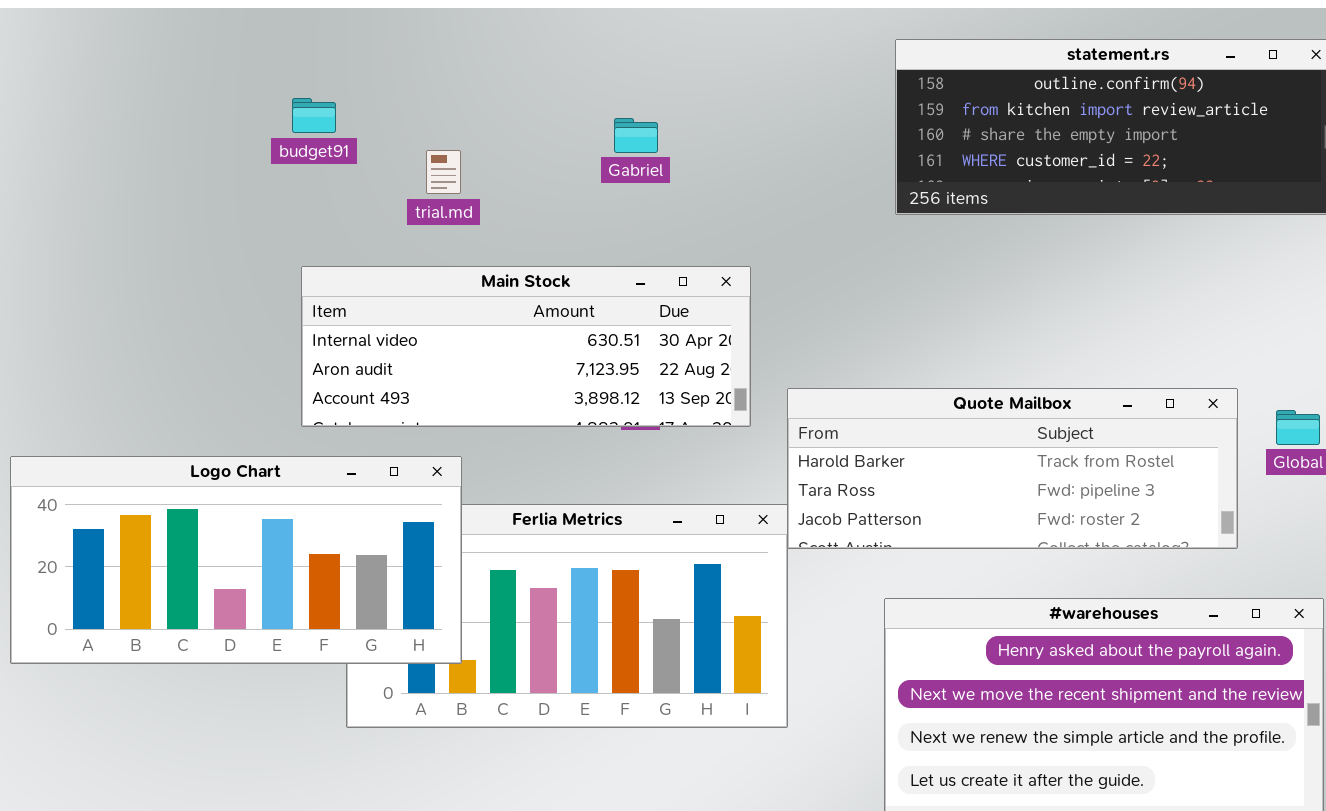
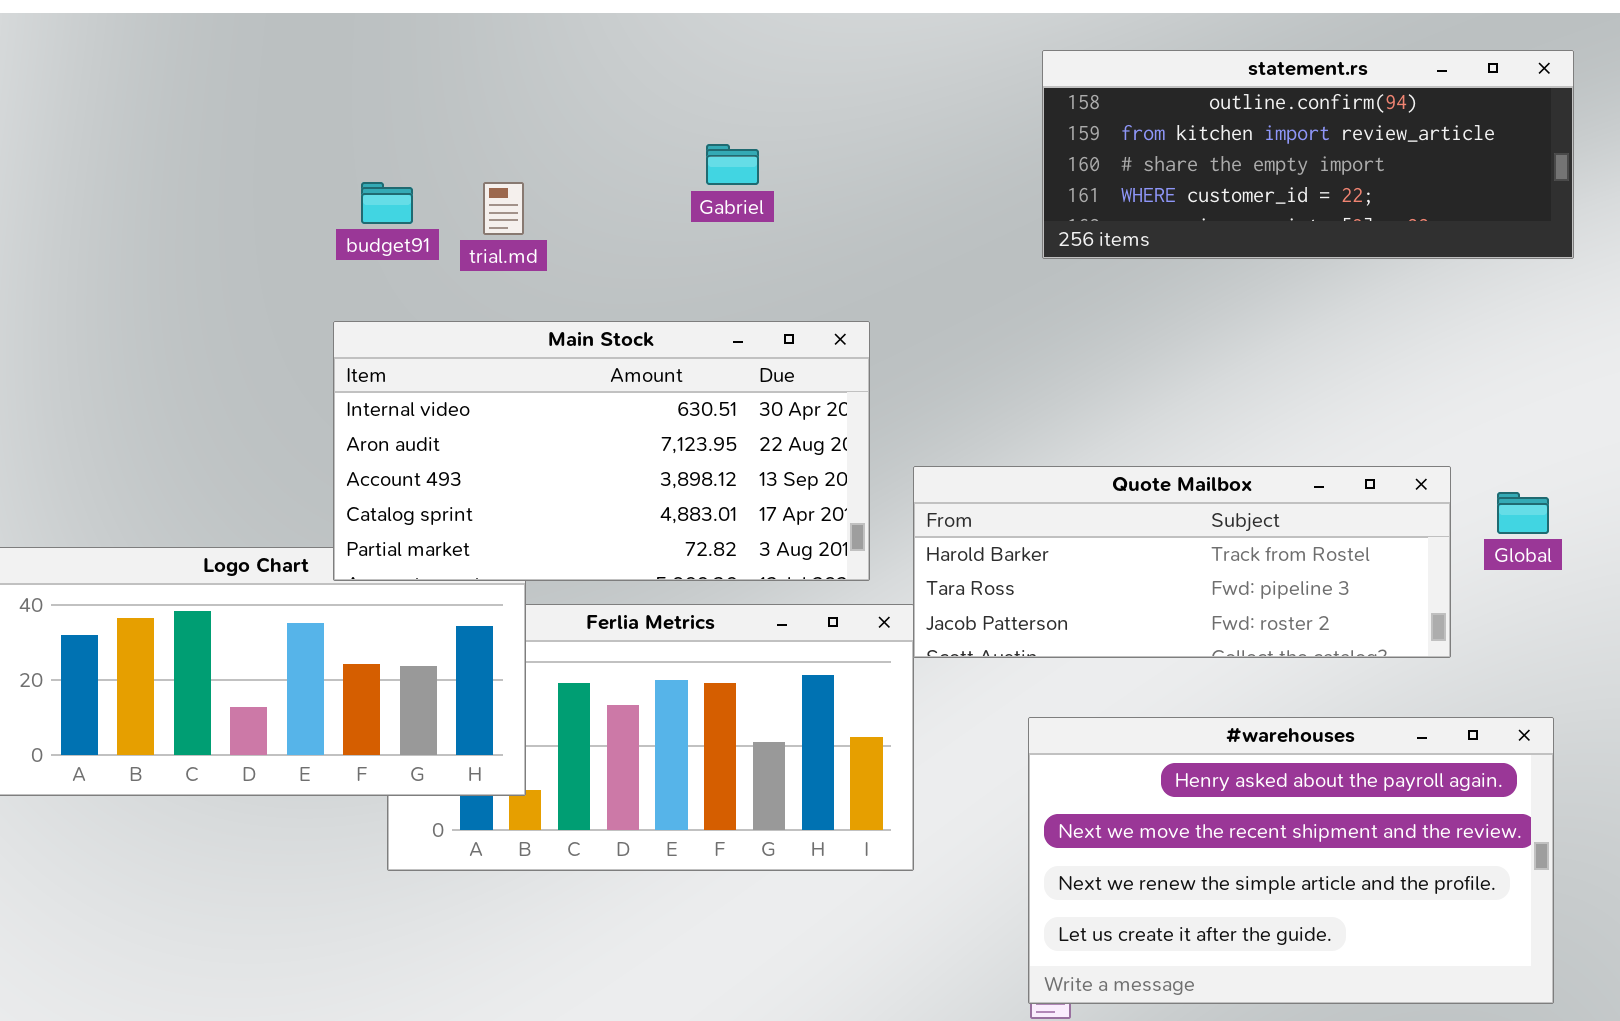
budget91: [292,98,336,133] -> [361,182,413,224], moved
Main Stock: [301,266,751,427] -> [333,321,870,581], resized

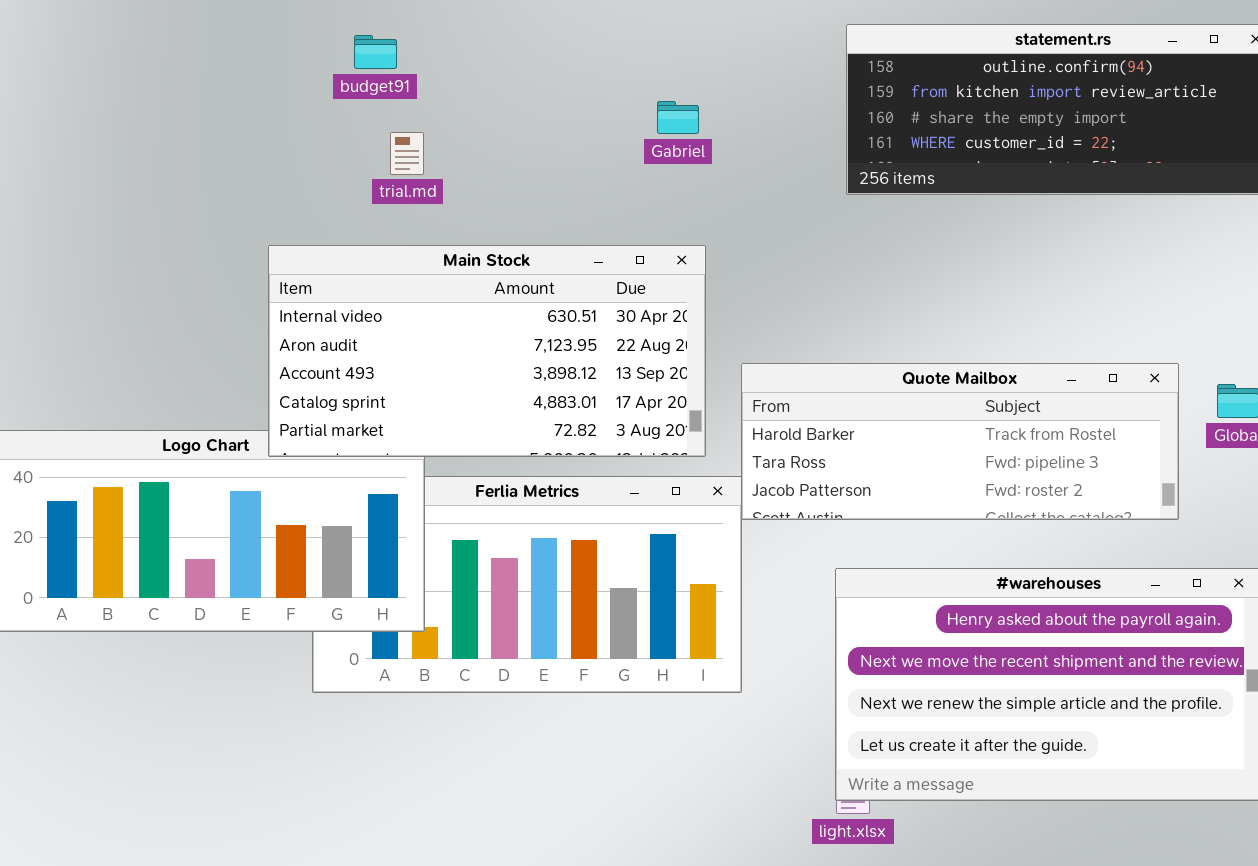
Gabriel: [706,144,759,185] -> [657,101,699,134], moved
budget91: [361,182,413,224] -> [354,35,397,69], moved

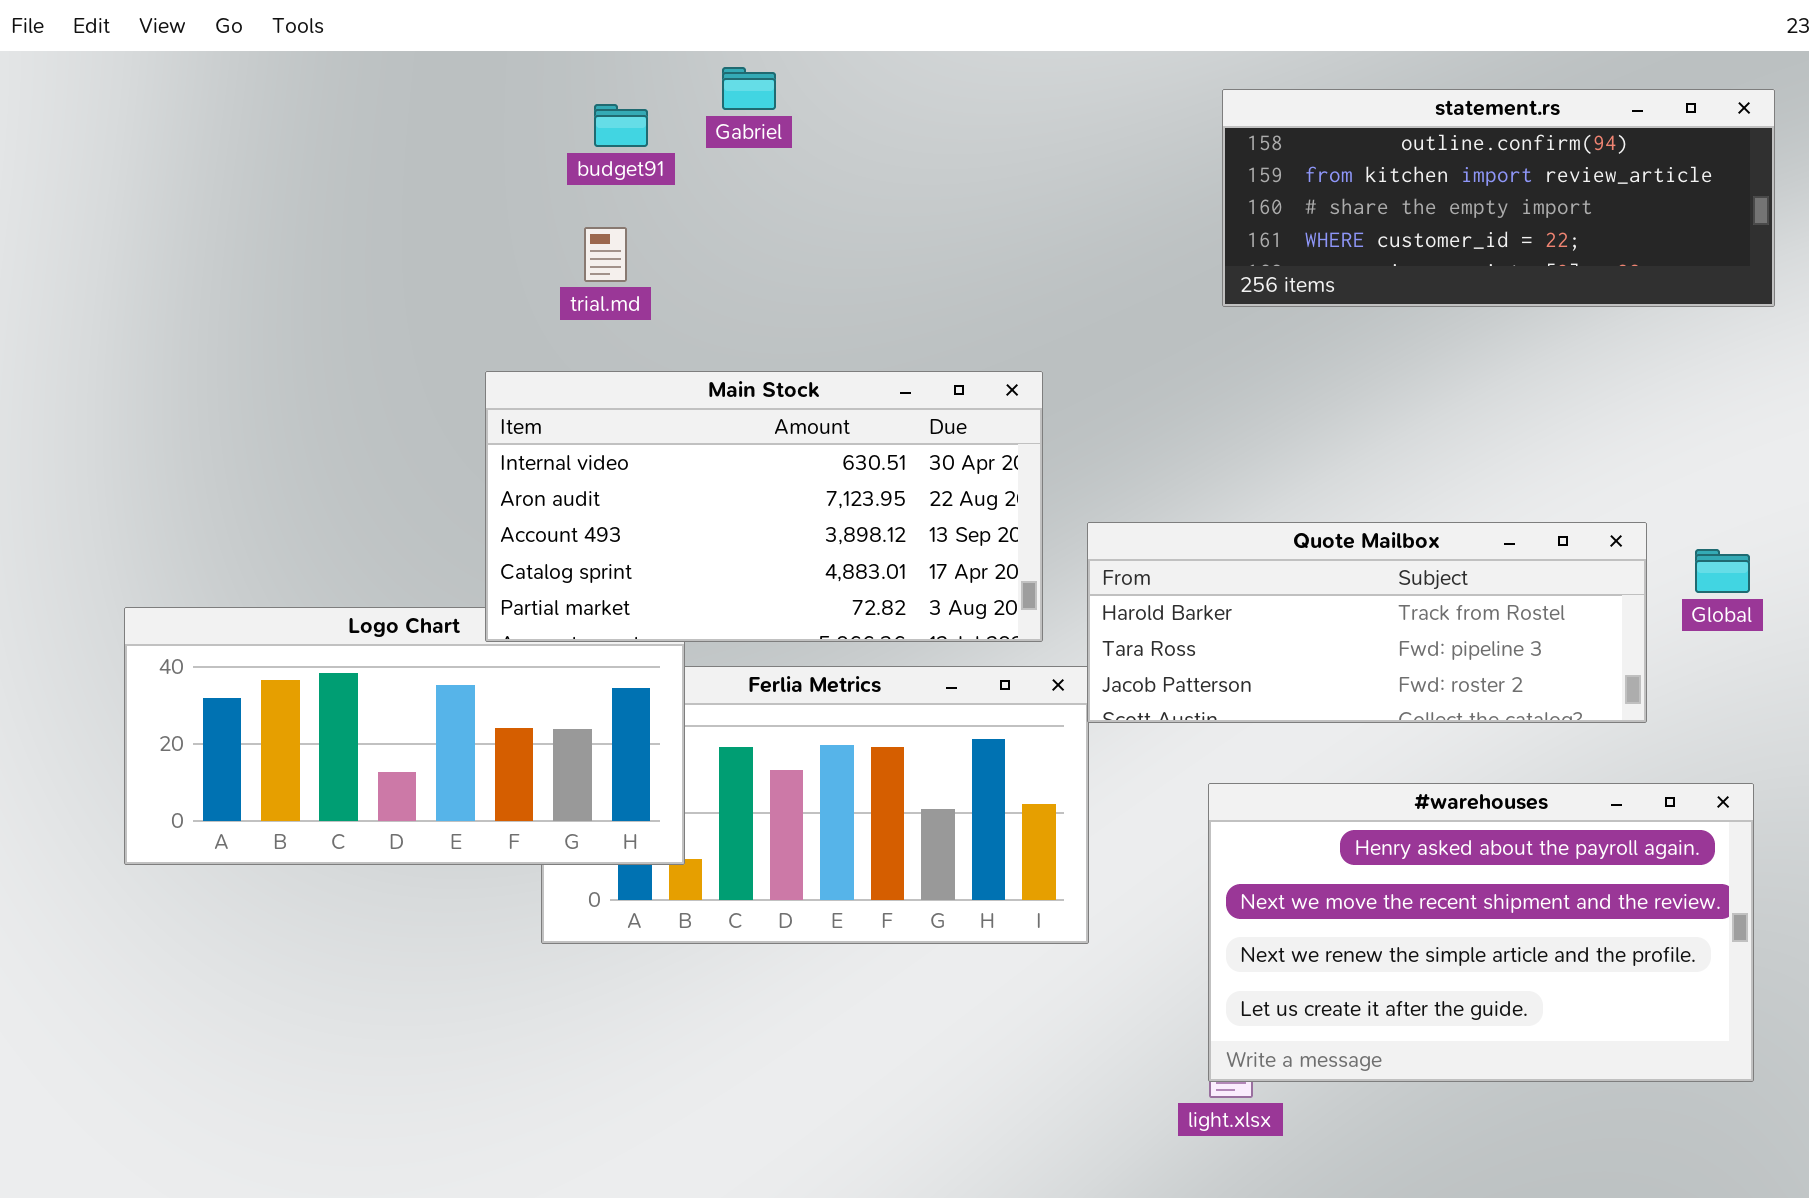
Gabriel: [657,101,699,134] -> [722,67,776,110], moved
trial.md: [390,132,424,175] -> [584,227,627,282], moved

